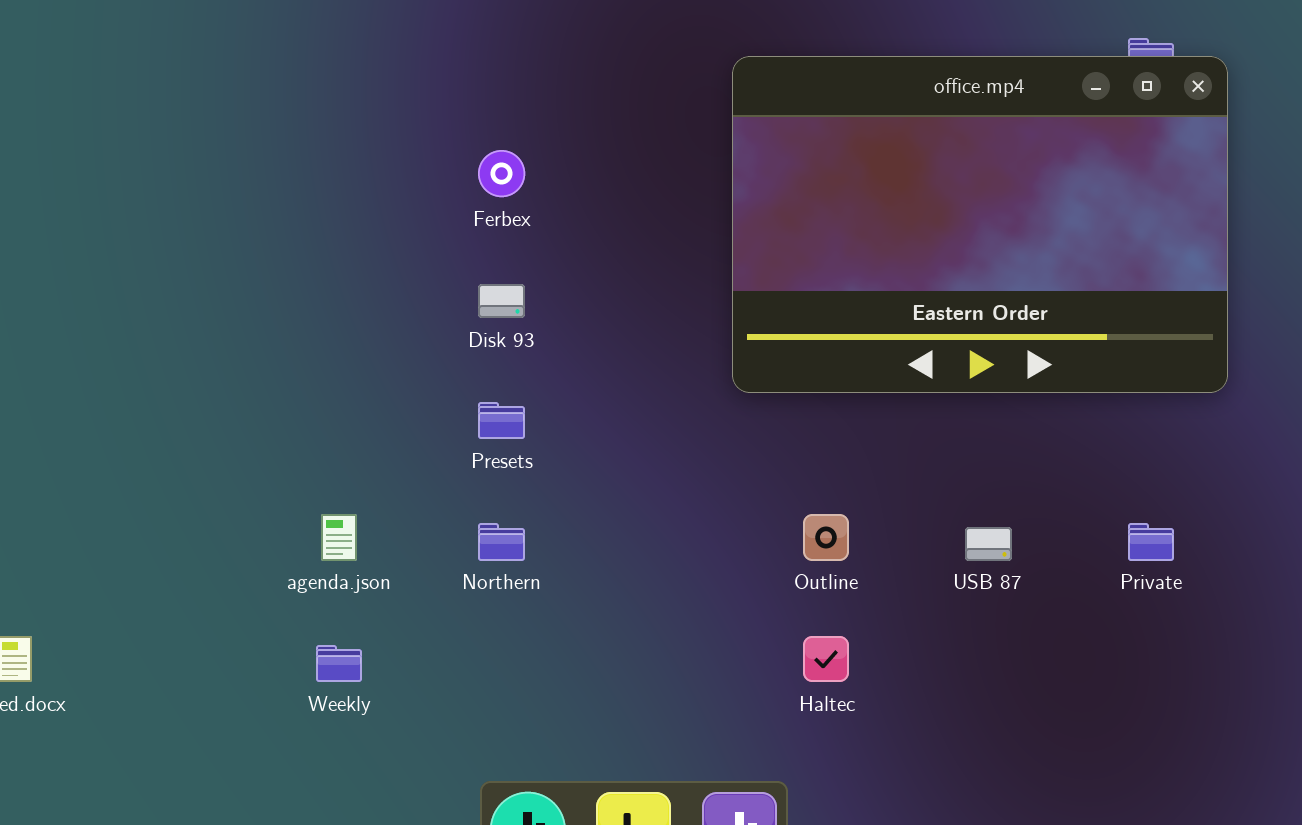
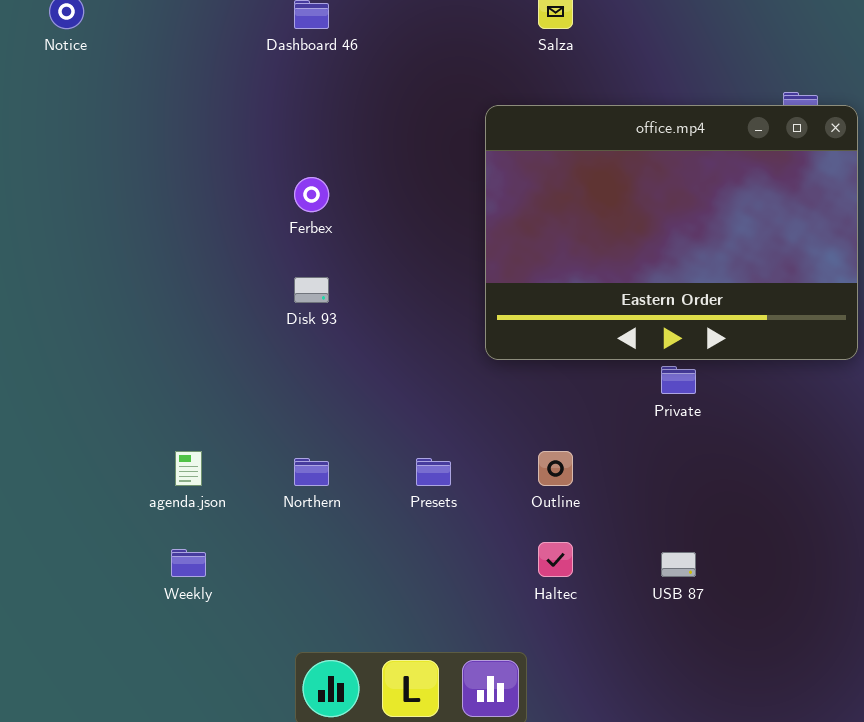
Presets: [478,402,525,439] -> [416,458,451,486], moved
Private: [1128,523,1174,561] -> [661,366,696,394], moved
USB 87: [965,527,1012,561] -> [661,552,696,577], moved

